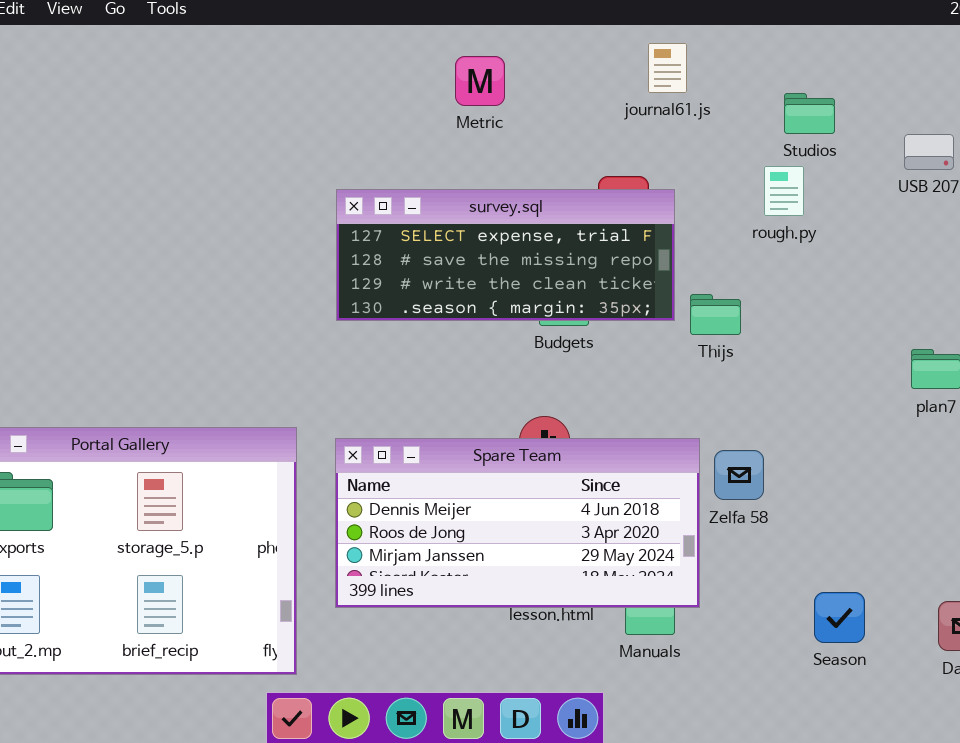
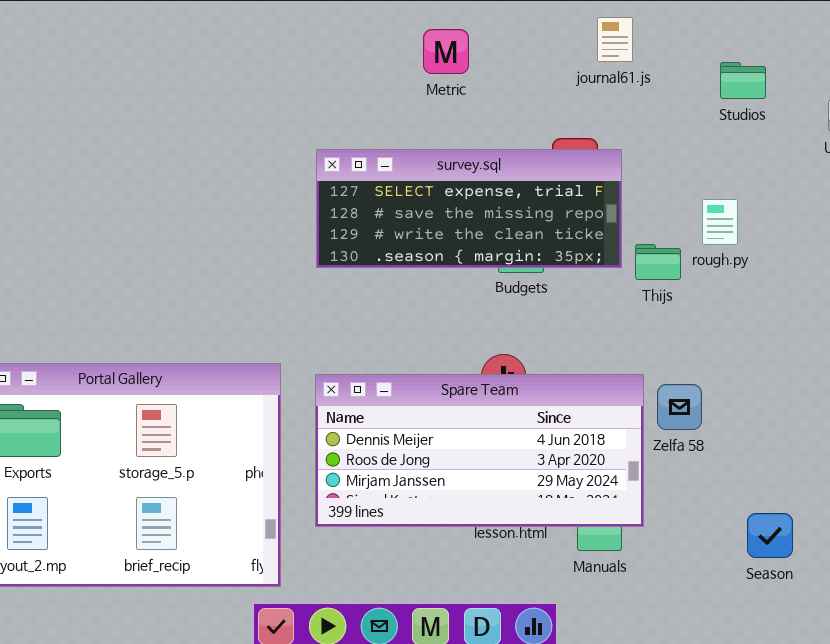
rough.py: [764,166,804,216] -> [702,199,738,245], moved

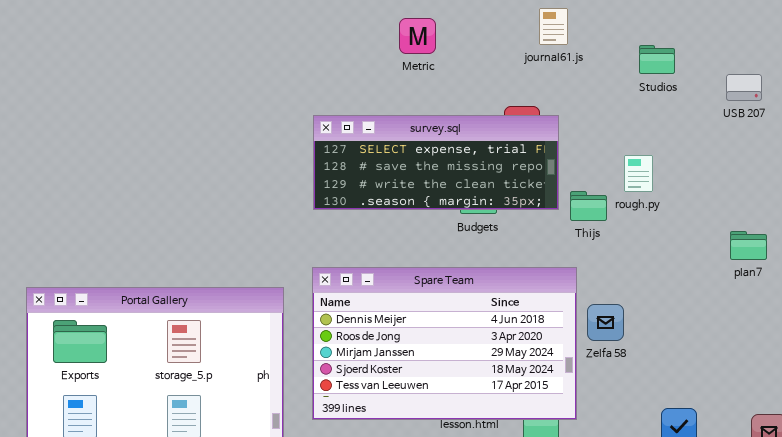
Spare Team: [315,374,644,527] -> [312,267,577,420], resized

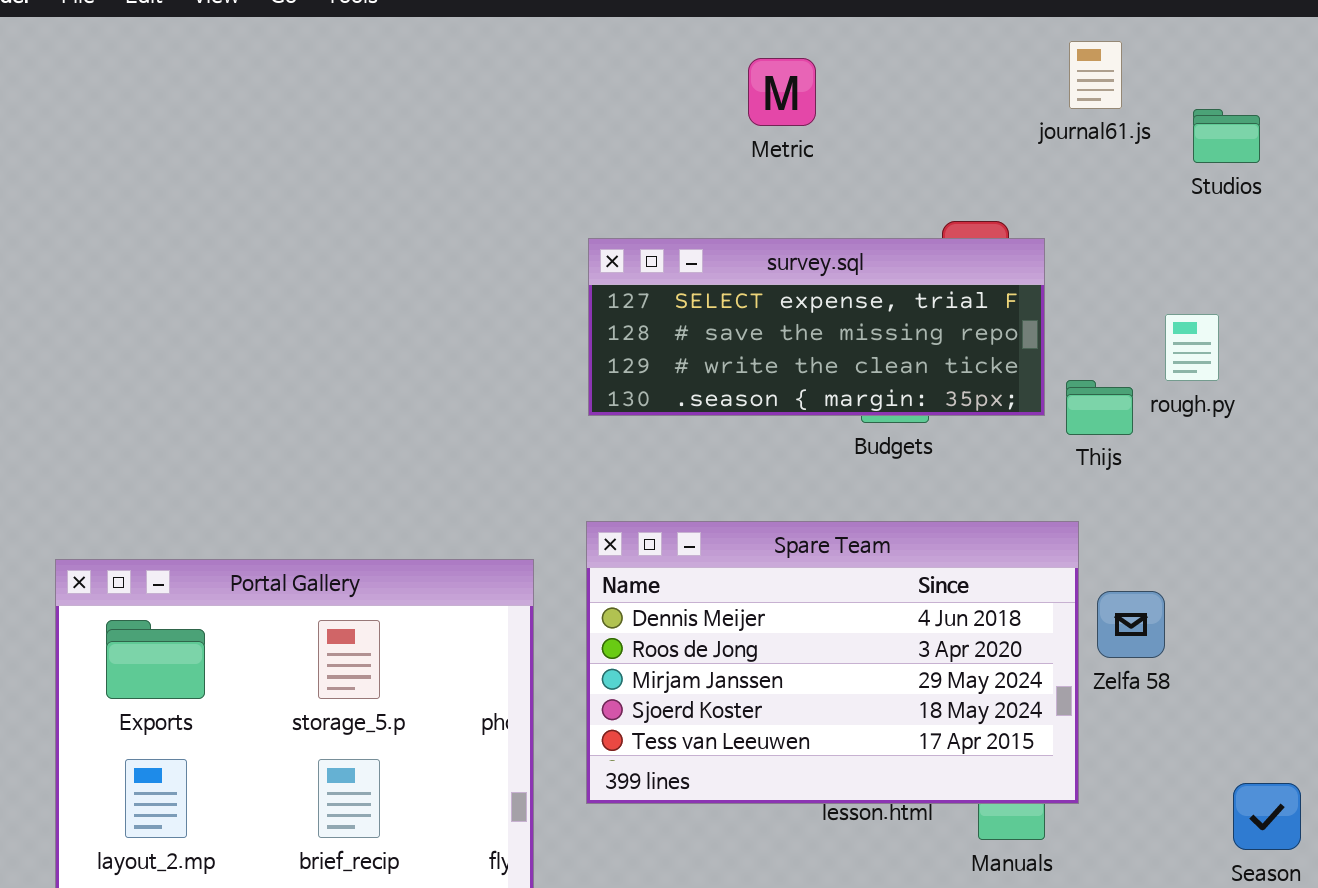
journal61.js: [539,8,568,45] -> [1069,41,1122,109], moved

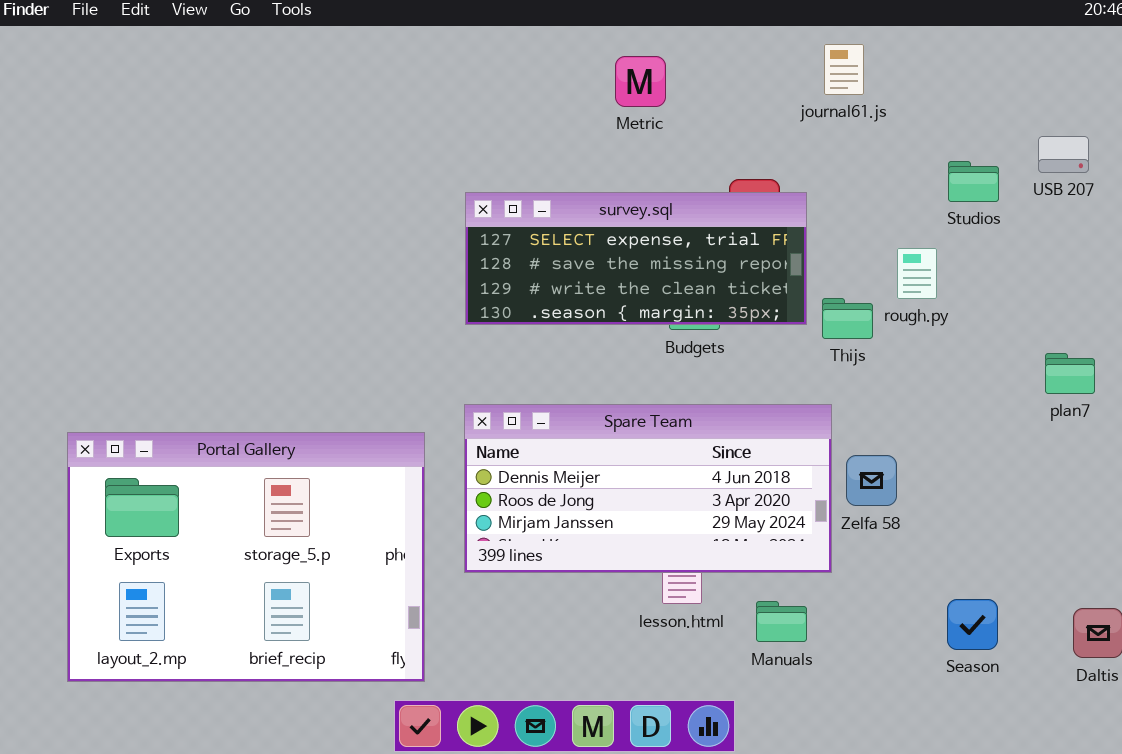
Metric: [748,58,816,126] -> [615,56,666,107], moved
Studios: [1193,109,1260,163] -> [948,161,999,202], moved
Spare Team: [586,521,1079,804] -> [464,404,832,573], resized

